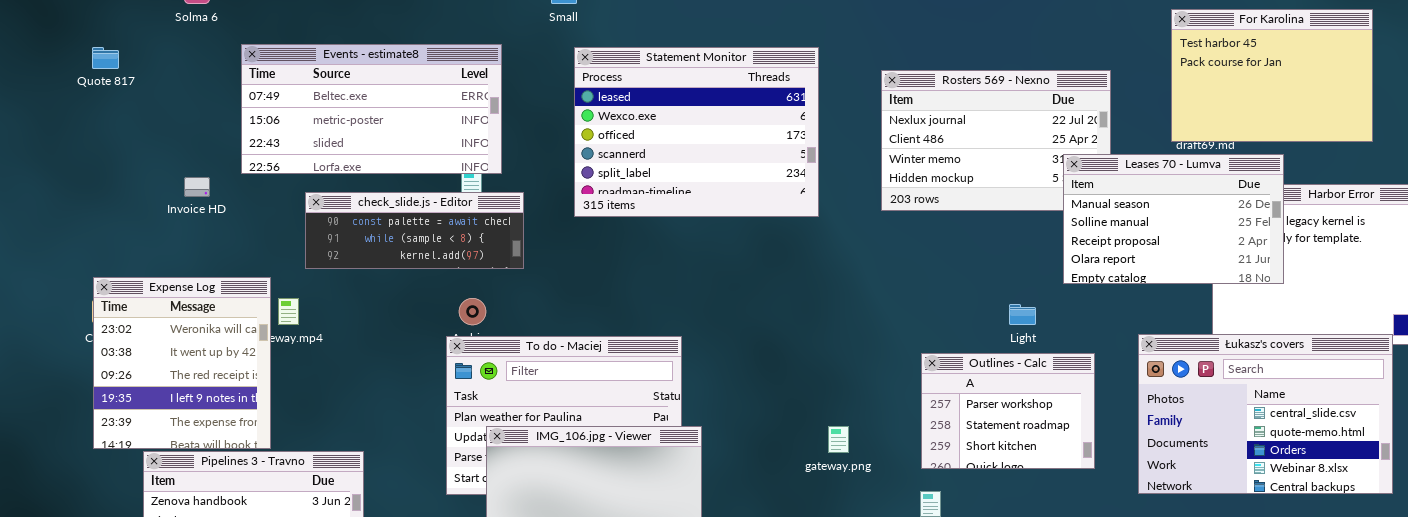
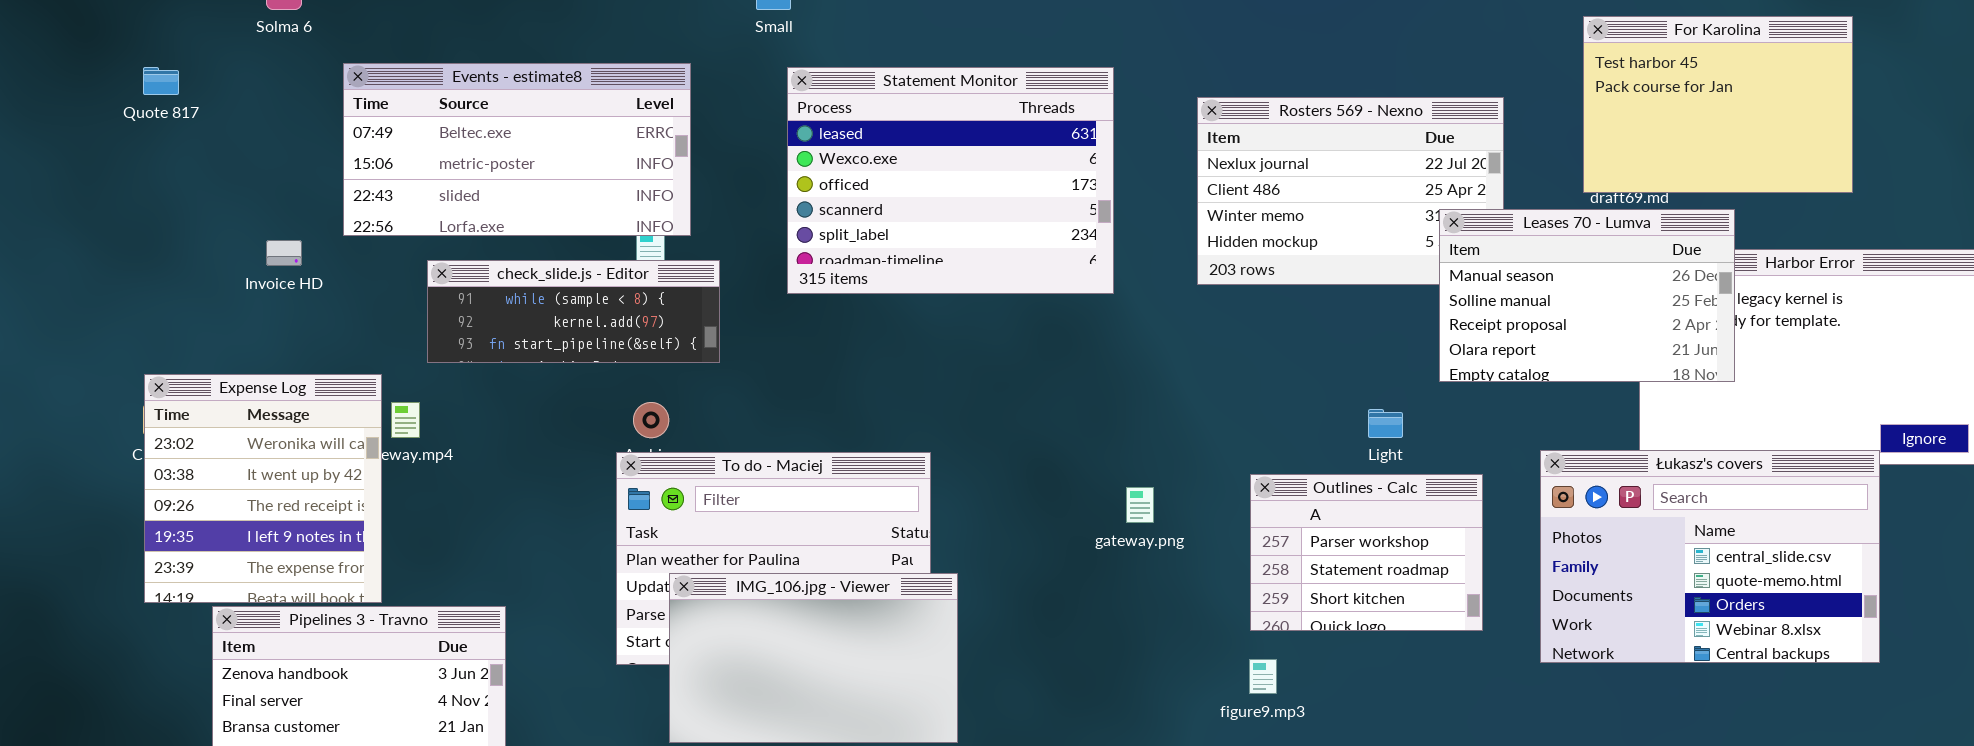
check_slide.js - Editor: [305,192,524,269] -> [427,260,720,363], scrolled down 1 row
gateway.png: [828,426,849,453] -> [1126,487,1154,523], moved

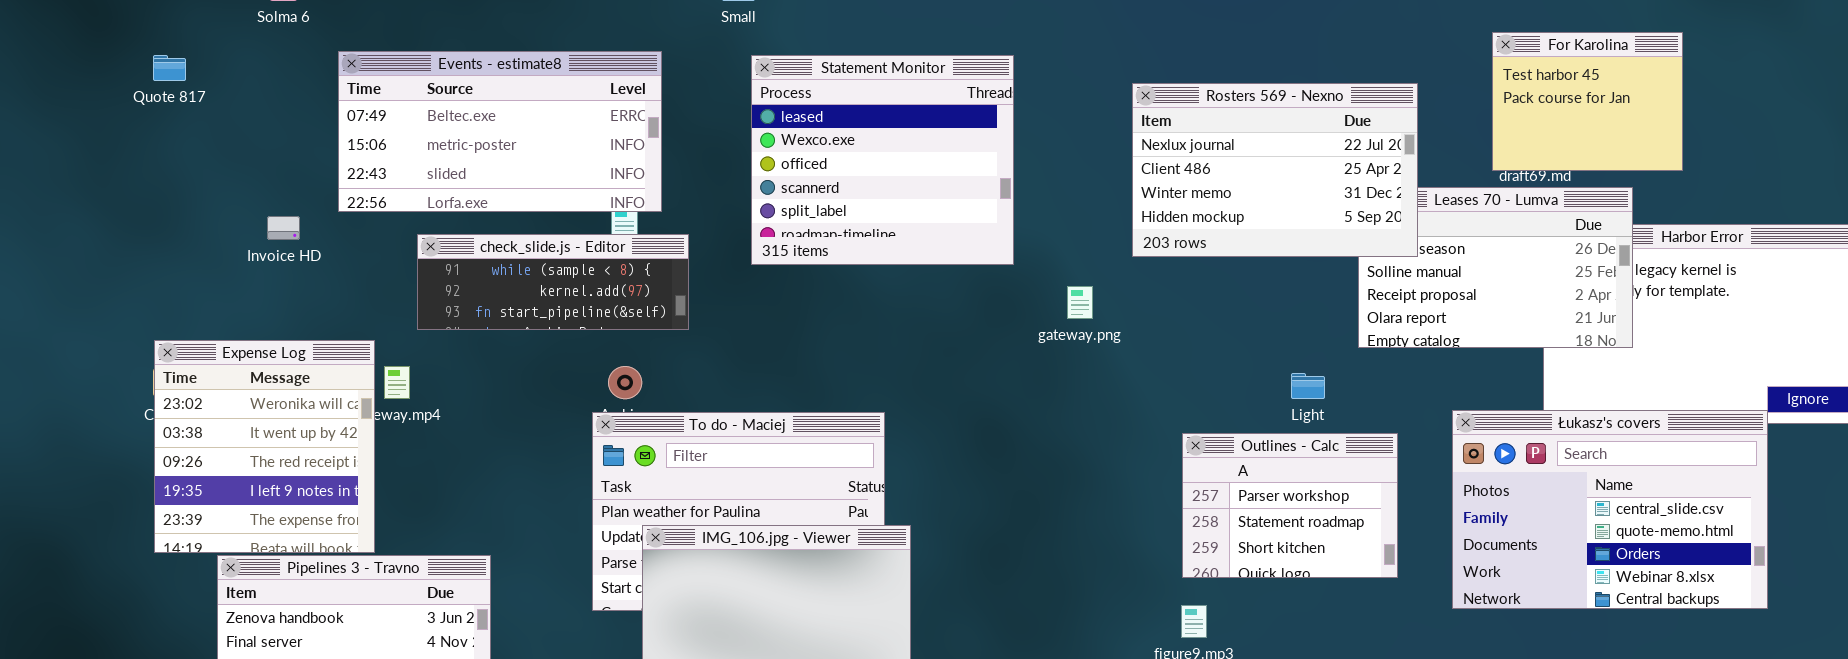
For Karolina: [1583,16,1853,193] -> [1492,32,1683,171], resized
Statement Monitor: [787,67,1114,294] -> [751,55,1014,265], resized
Rosters 569 - Nexno: [1197,97,1504,285] -> [1132,83,1418,257], raised
gateway.png: [1126,487,1154,523] -> [1067,286,1093,319], moved

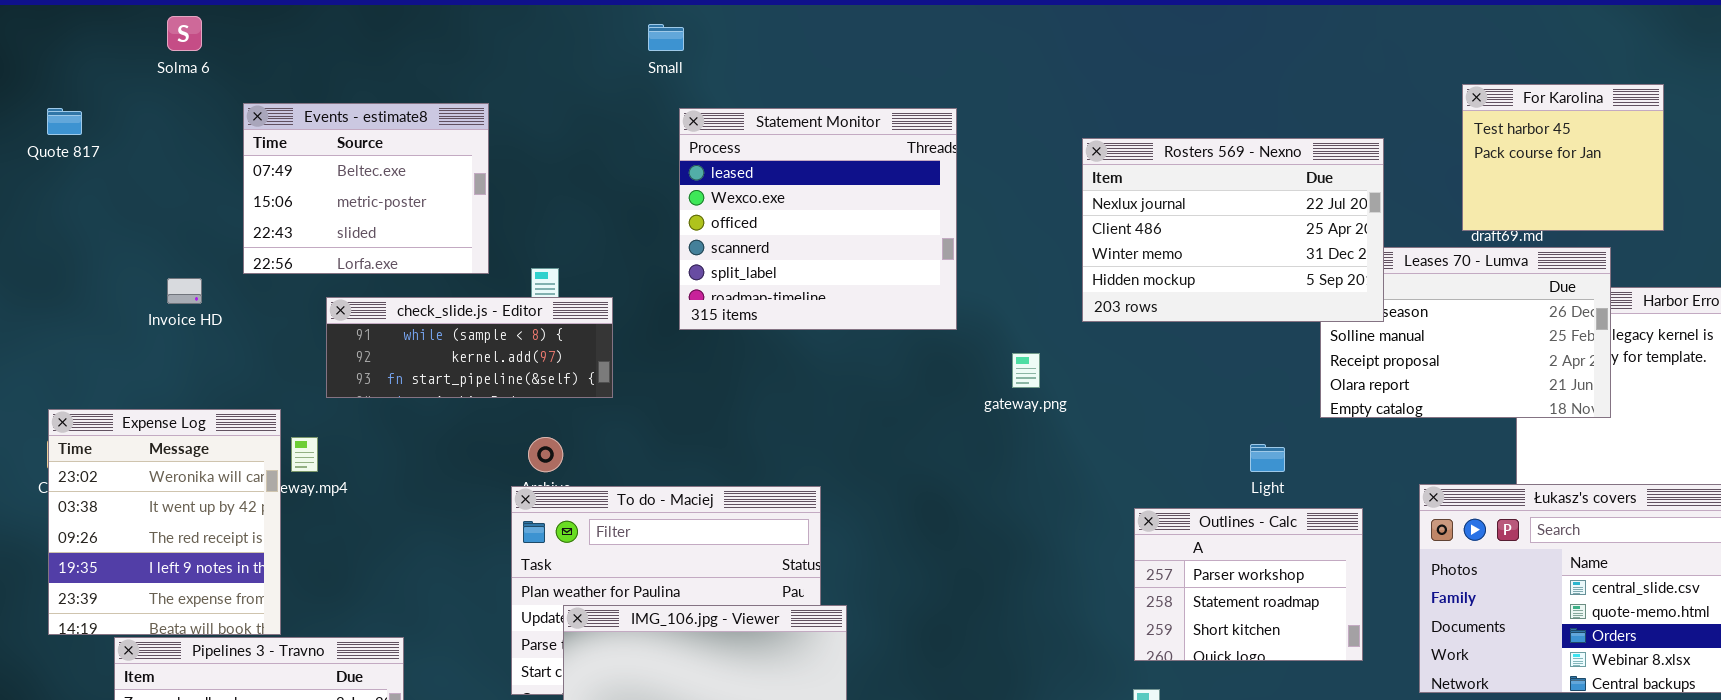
Events - estimate8: [338,51,662,212] -> [243,103,489,274], resized

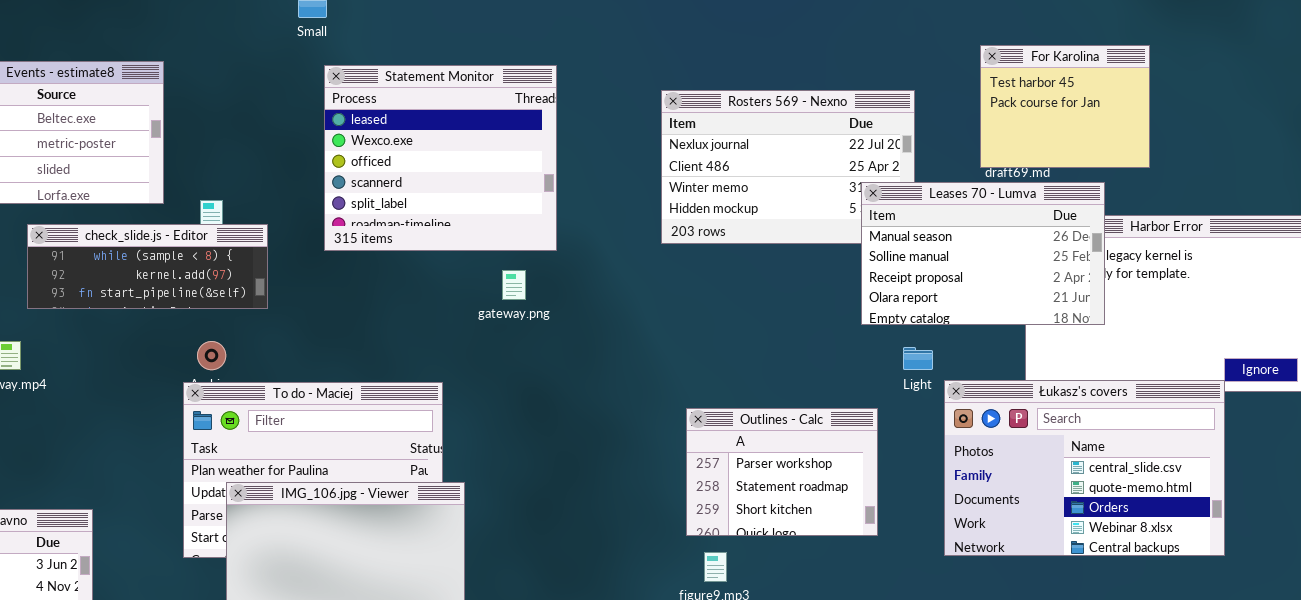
Leases 70 - Lumva: [1320,247,1611,418] -> [861,182,1105,325], raised
gateway.png: [1012,353,1040,388] -> [502,270,526,300], moved
Light: [1250,444,1285,472] -> [903,347,933,370], moved
Outlines - Calc: [1134,508,1363,661] -> [686,408,878,536], moved

